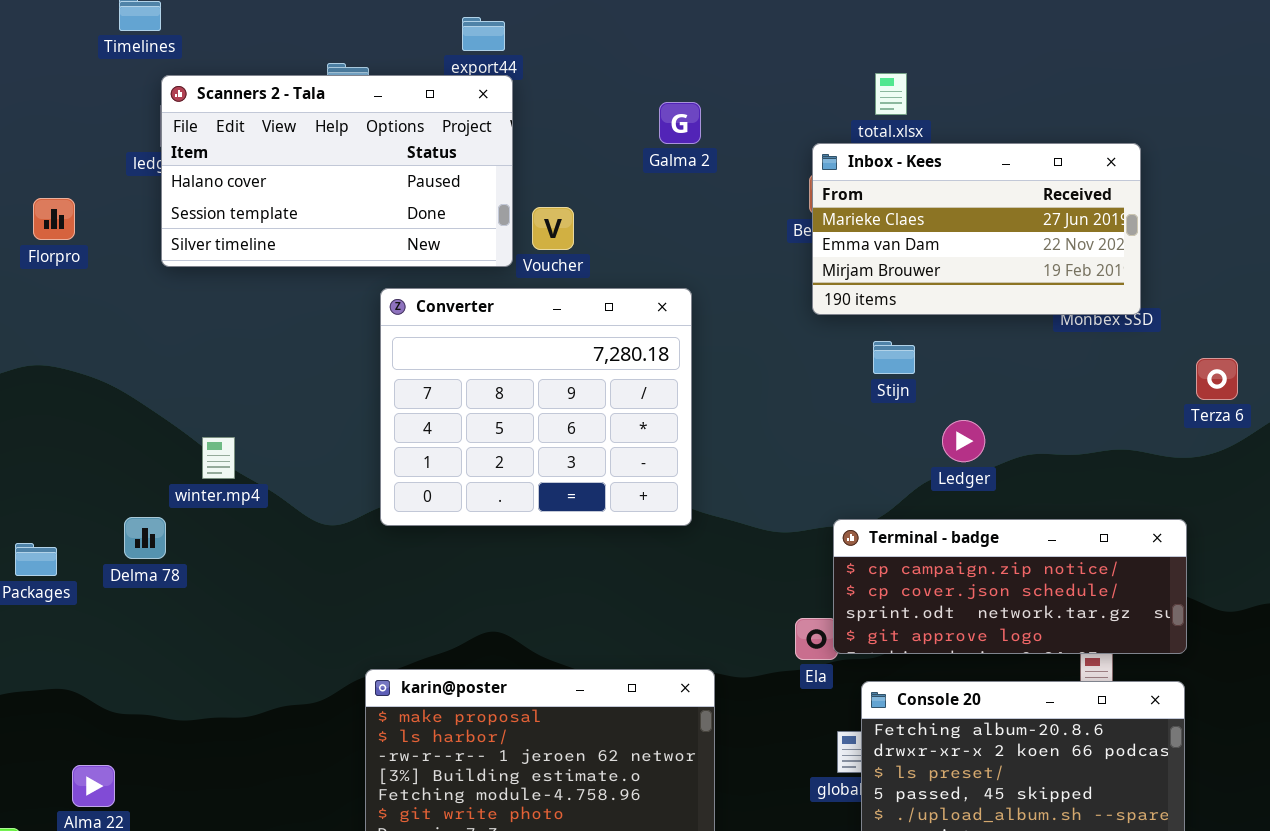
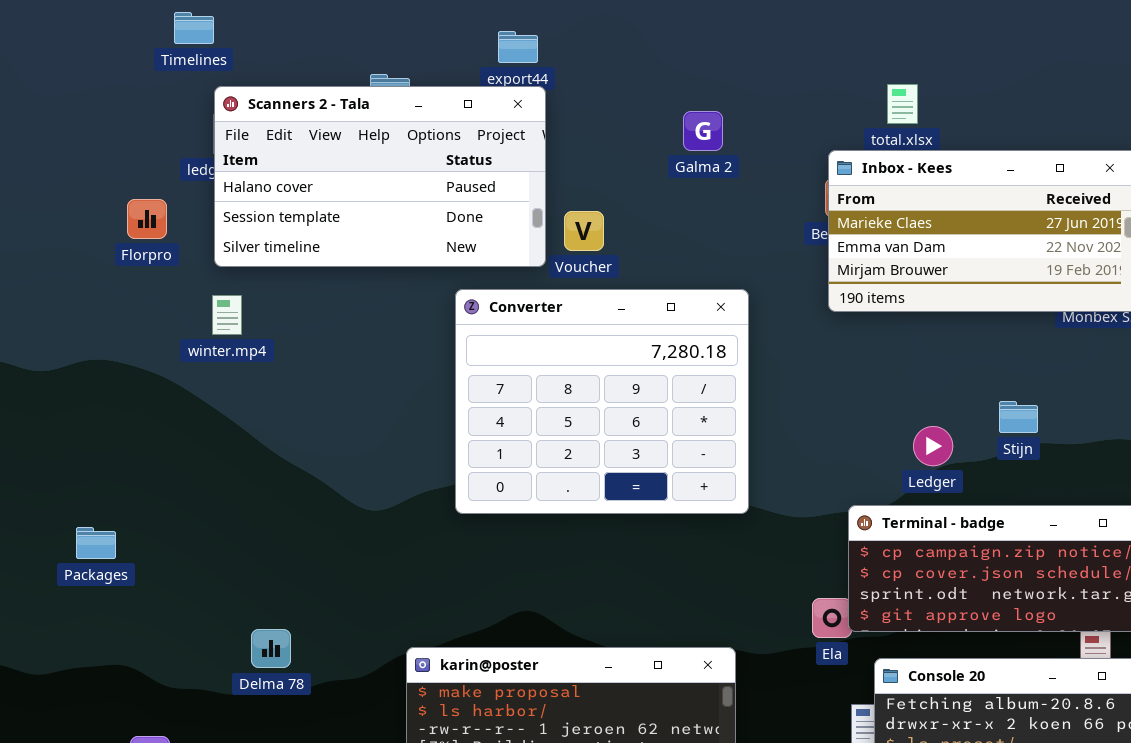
Florpro: [33,198,75,240] -> [127,199,167,239], moved
Converter: [380,288,692,526] -> [455,289,749,514], moved
Stijn: [873,341,915,374] -> [999,401,1038,433], moved
Ledger: [942,420,985,462] -> [913,426,953,466], moved
winter.mp4: [202,437,235,479] -> [212,295,242,335], moved
Delma 78: [124,517,166,559] -> [251,629,291,668], moved

